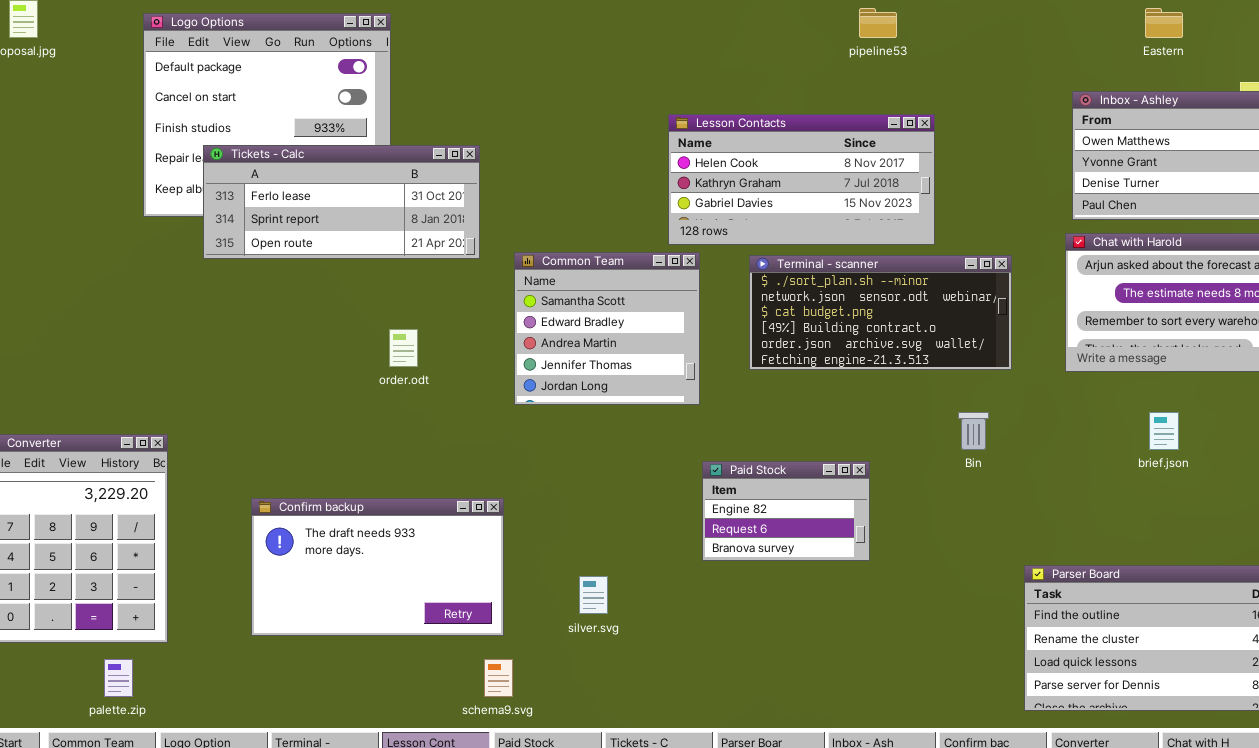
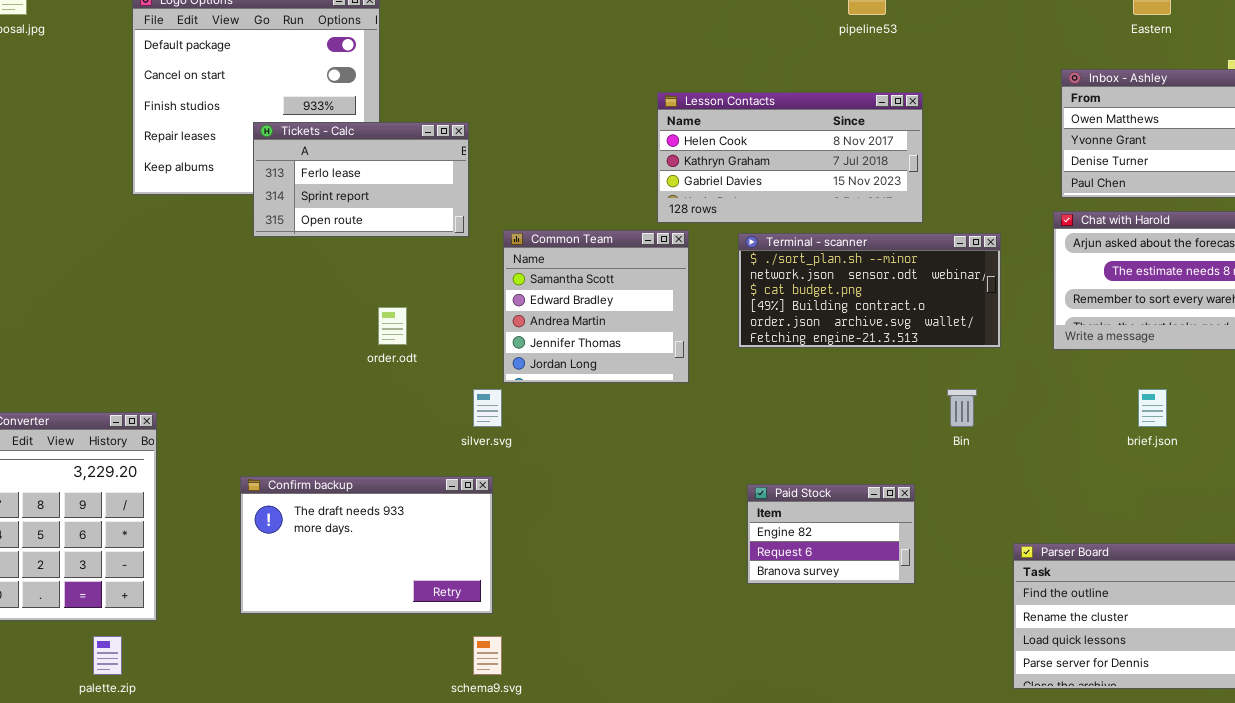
Tickets - Calc: [203,145,480,259] -> [253,122,469,237], resized
Paid Stock: [702,461,870,561] -> [747,484,915,584], moved
silver.svg: [579,576,608,614] -> [473,389,502,427], moved

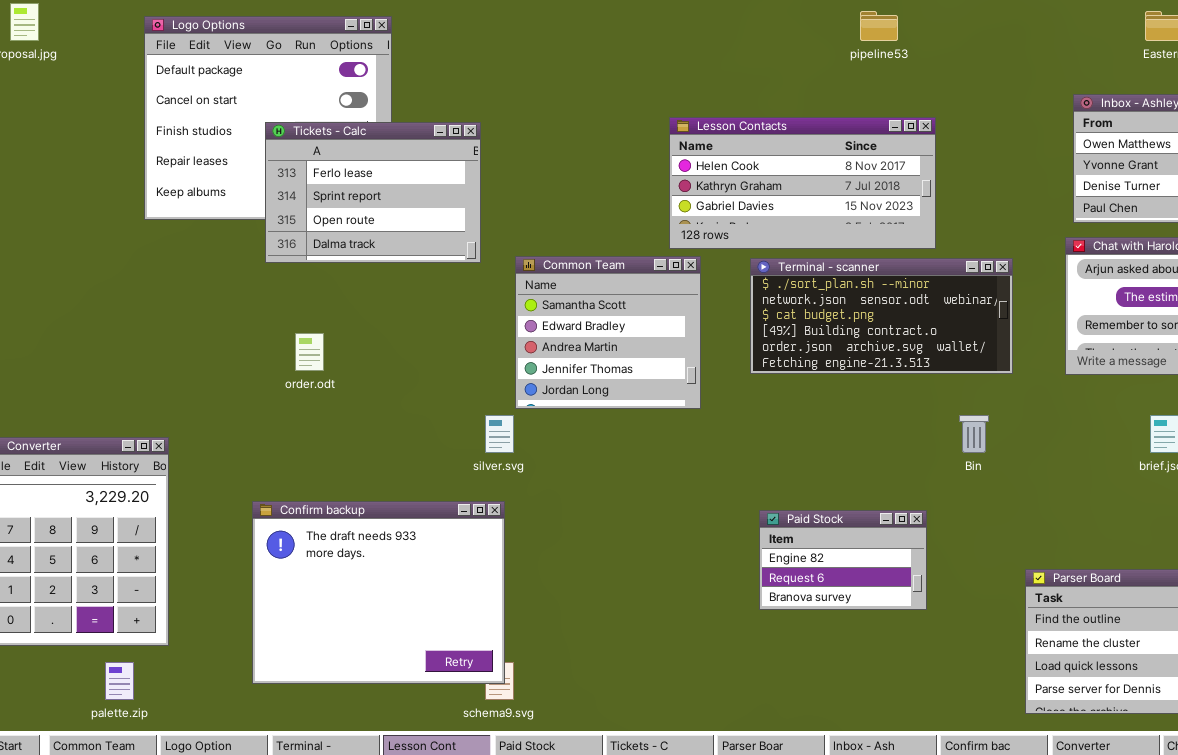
Tickets - Calc: [253,122,469,237] -> [265,122,481,263], resized
order.odt: [378,307,407,345] -> [295,333,324,371], moved
Confirm backup: [240,476,493,614] -> [252,501,505,684], resized

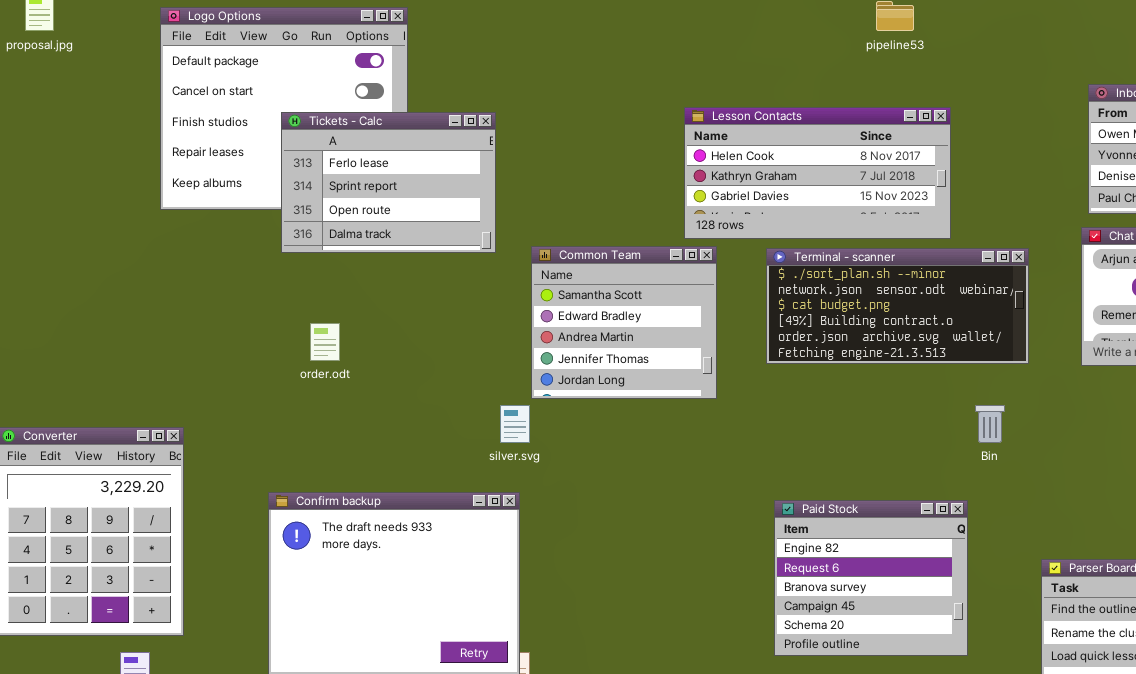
Paid Stock: [759,510,927,610] -> [774,500,968,656], resized

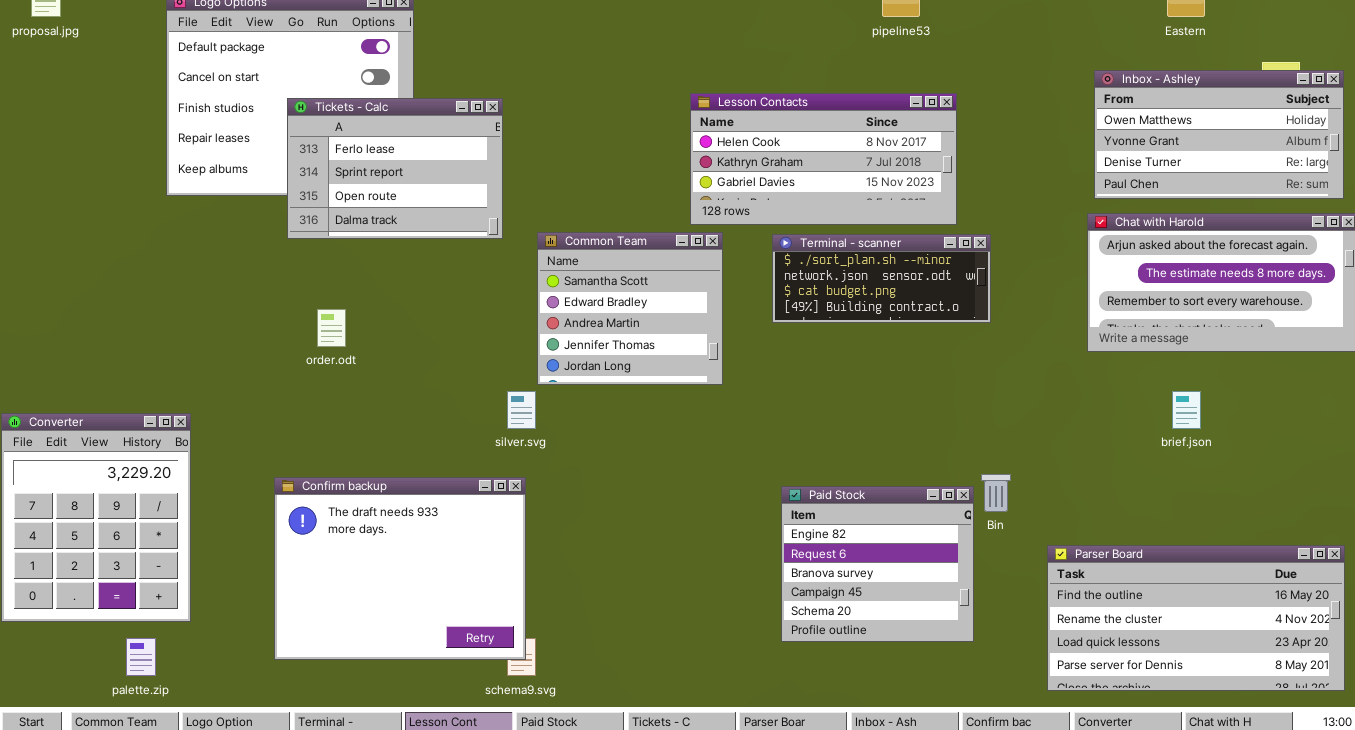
Terminal - scanner: [766,248,1029,364] -> [772,234,991,323], resized
Bin: [975,405,1005,443] -> [981,474,1011,512], moved

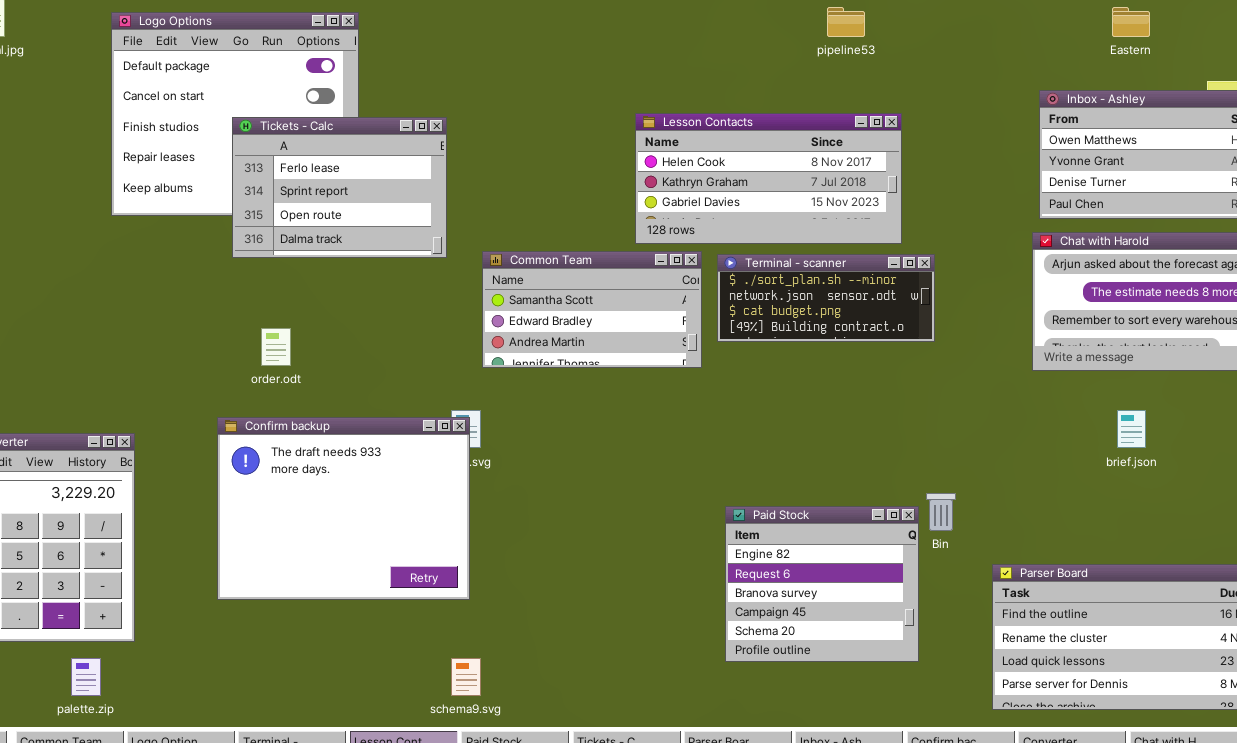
Common Team: [537,232,723,385] -> [482,251,702,368], resized
Confirm backup: [274,477,526,660] -> [217,417,470,600], moved

